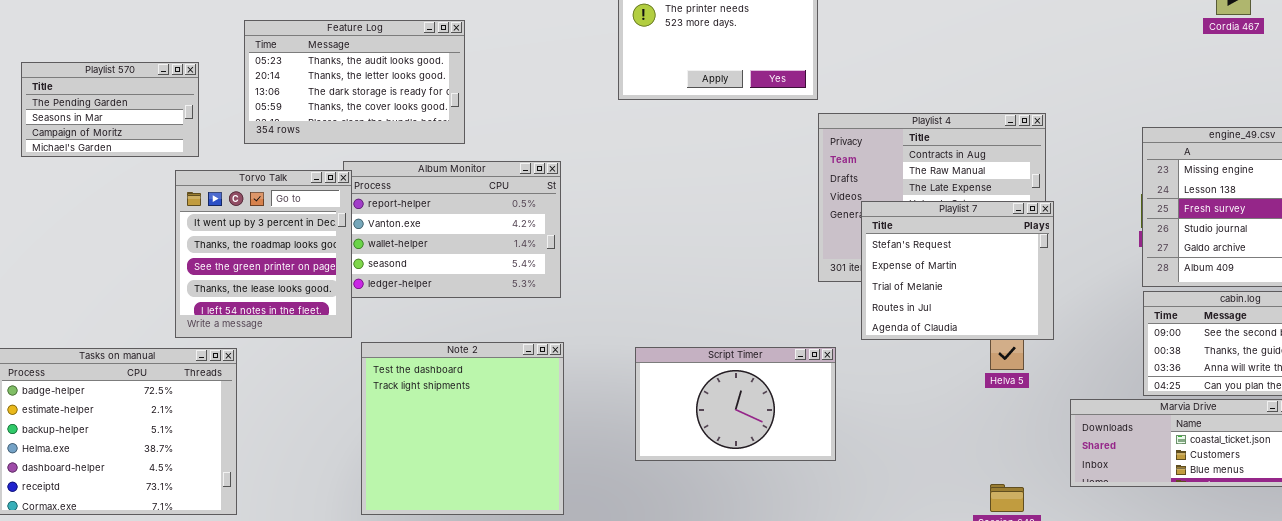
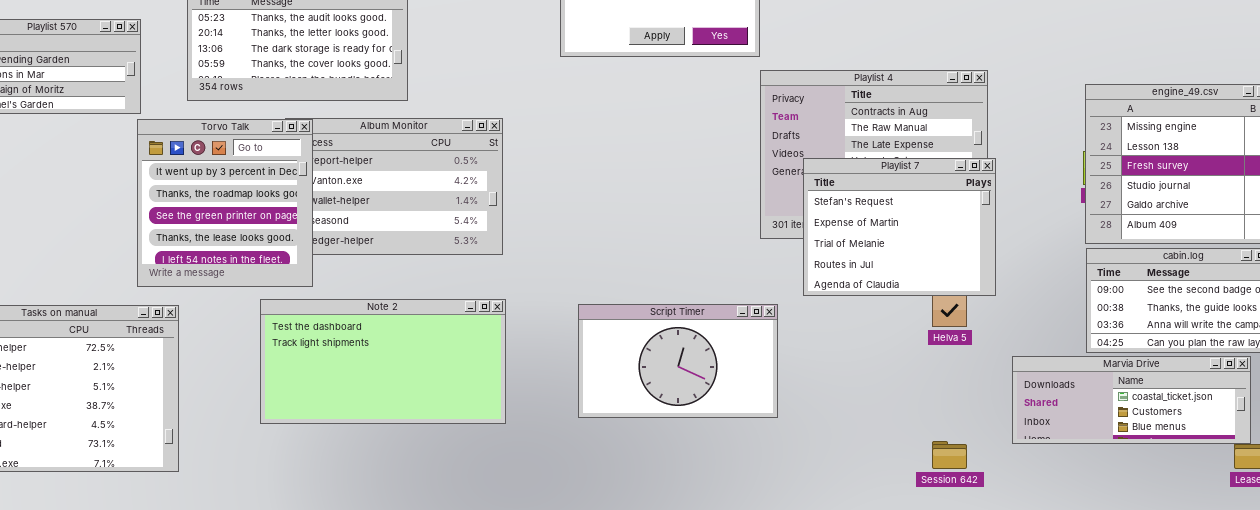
Torvo Talk: [175,170,352,338] -> [137,119,313,287], moved
Note 2: [361,342,564,515] -> [260,299,506,424], resized

